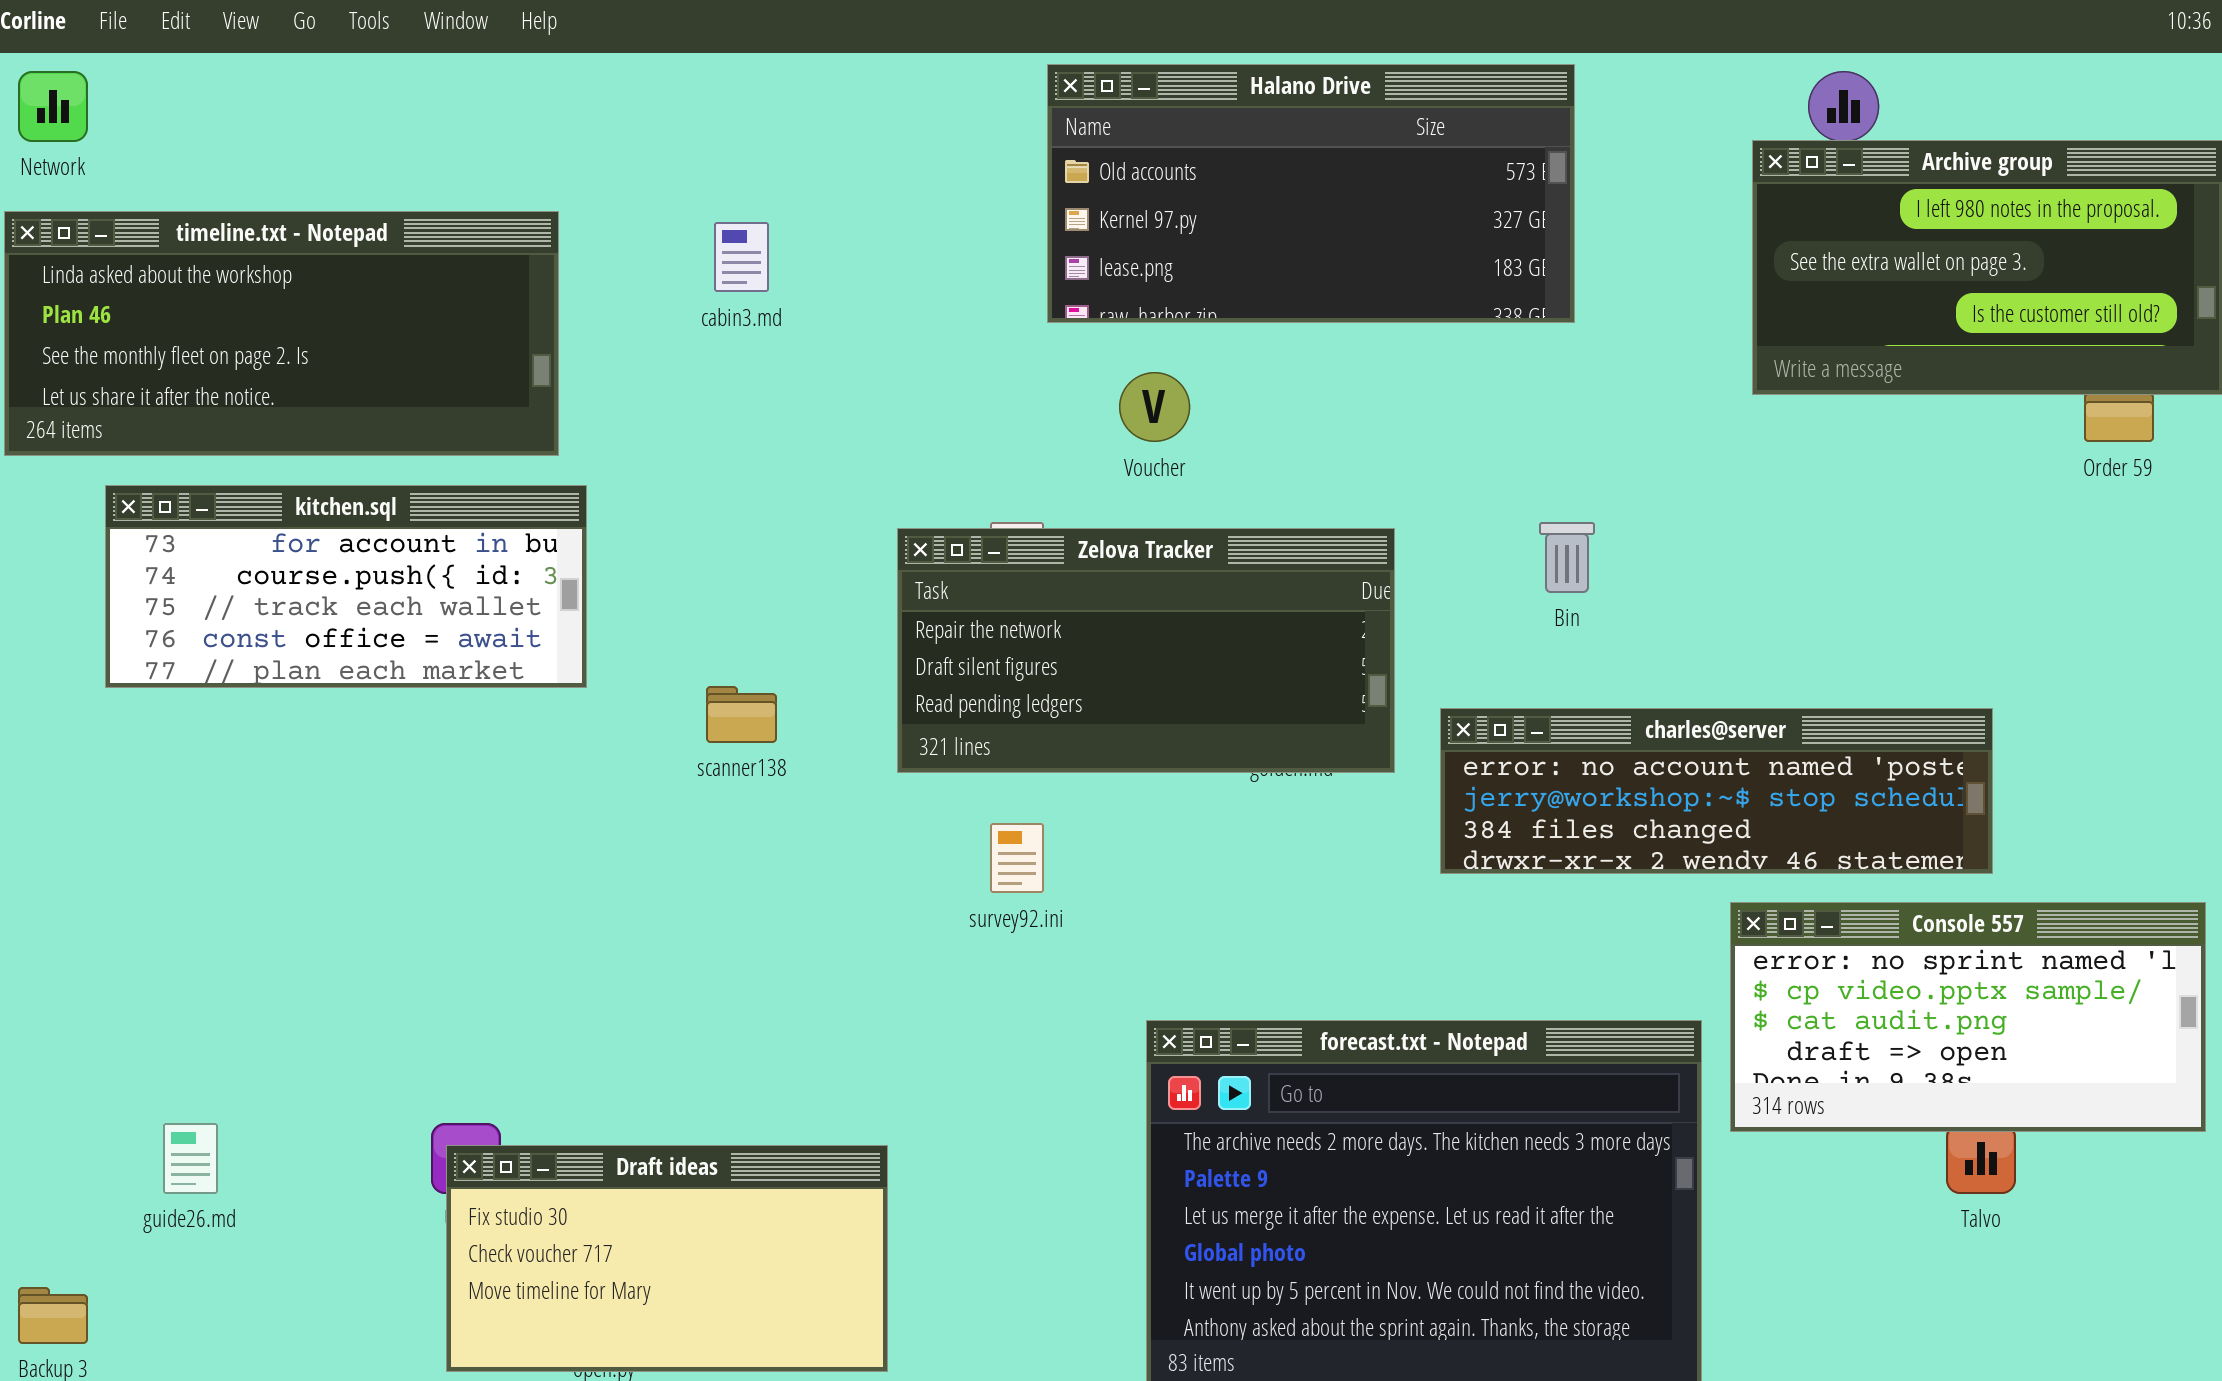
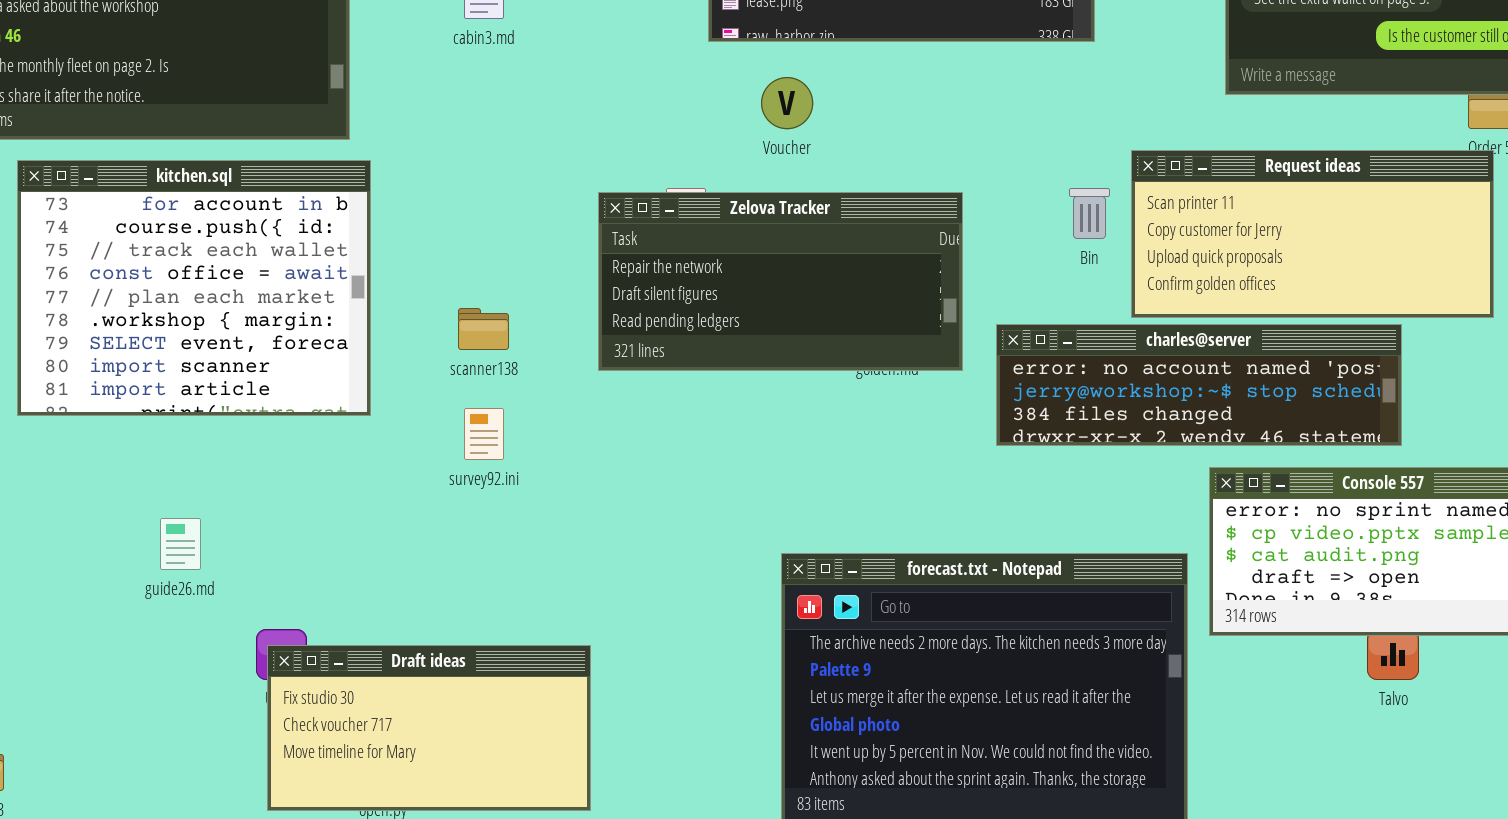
Request ideas: none -> [1131,150,1494,318], opened
kitchen.sql: [105,485,587,688] -> [17,160,371,416], resized
survey92.ini: [990,823,1044,893] -> [464,408,504,460], moved
guide26.md: [163,1123,218,1194] -> [160,518,201,570], moved

